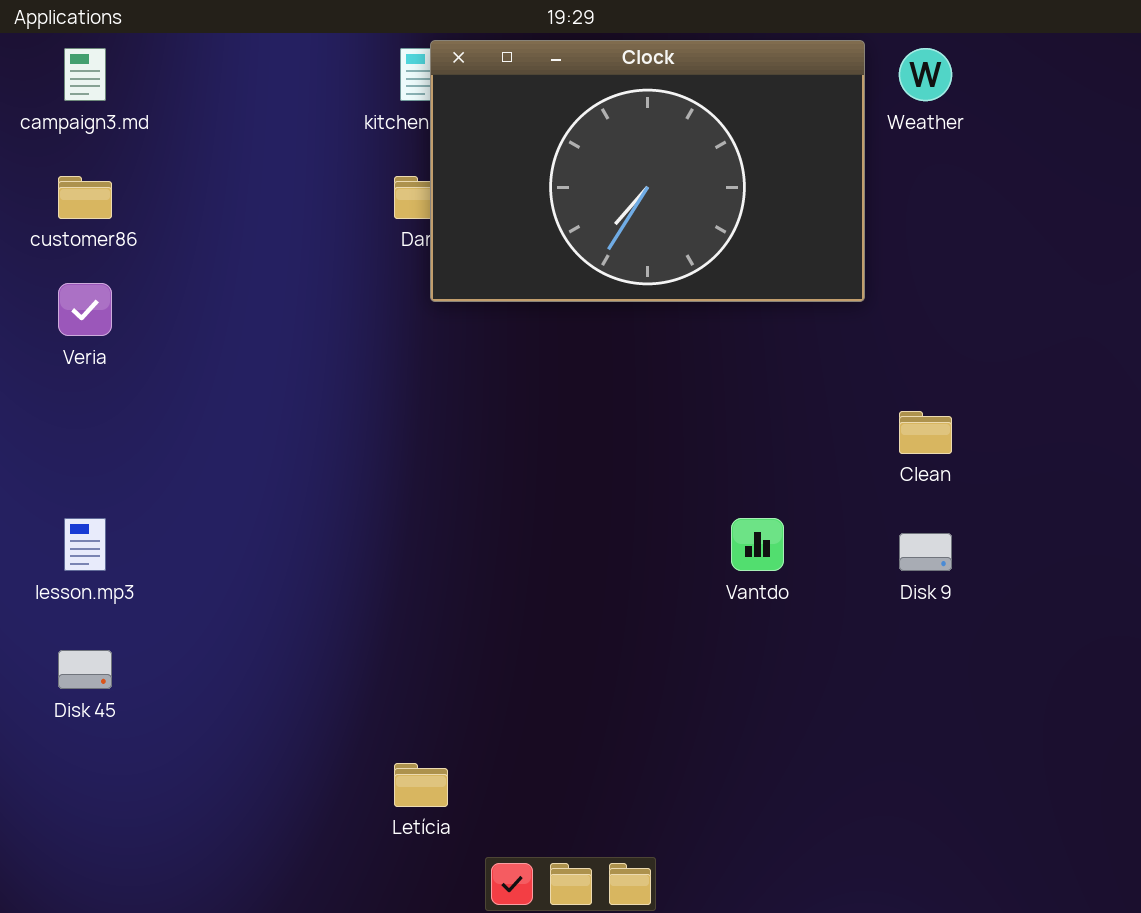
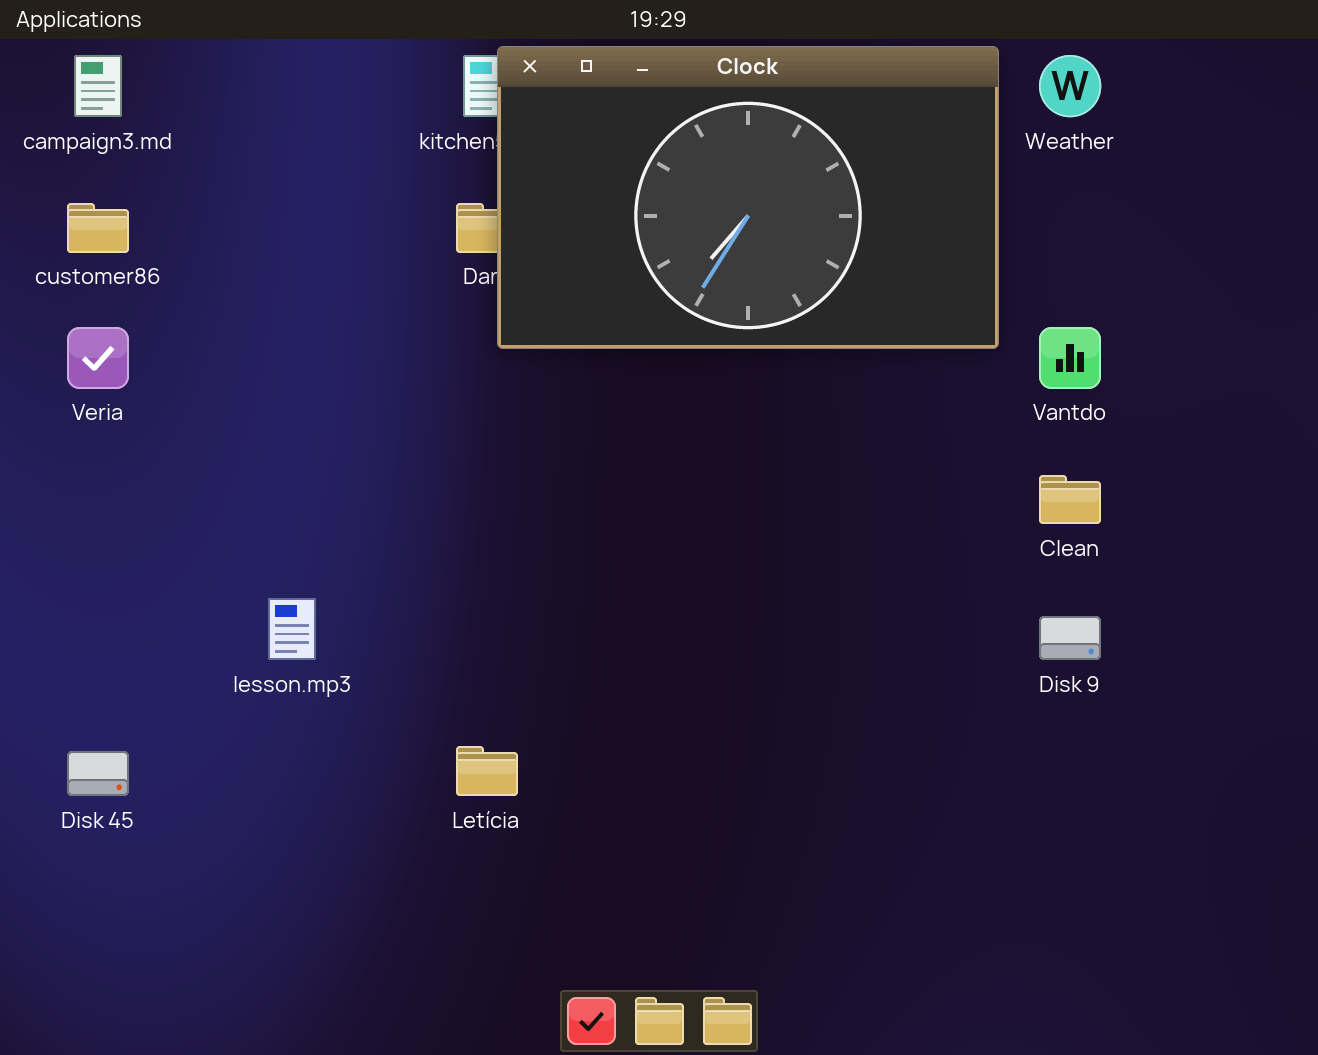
lesson.mp3: [64,518,106,571] -> [268,598,316,660], moved
Vantdo: [731,518,784,571] -> [1039,327,1101,389], moved
Letícia: [394,763,448,807] -> [456,746,518,796], moved

